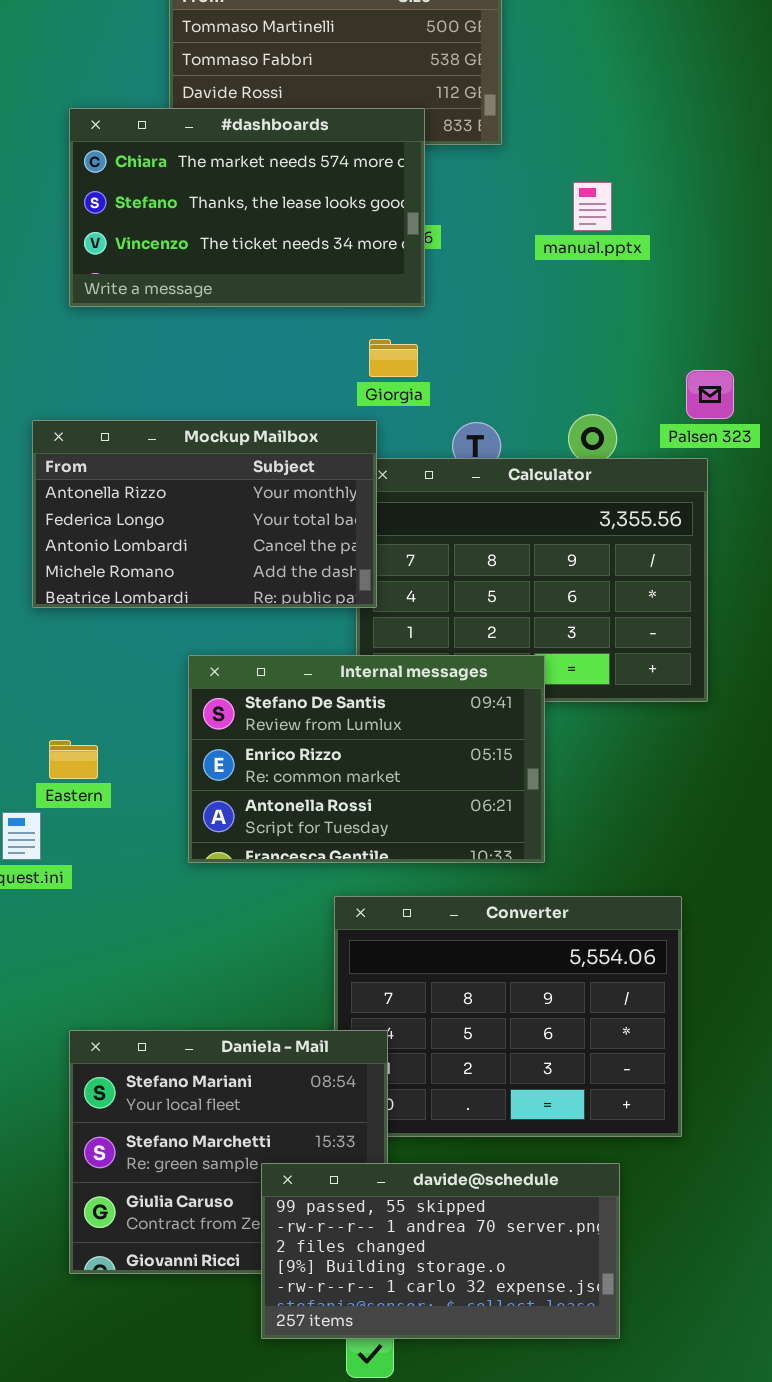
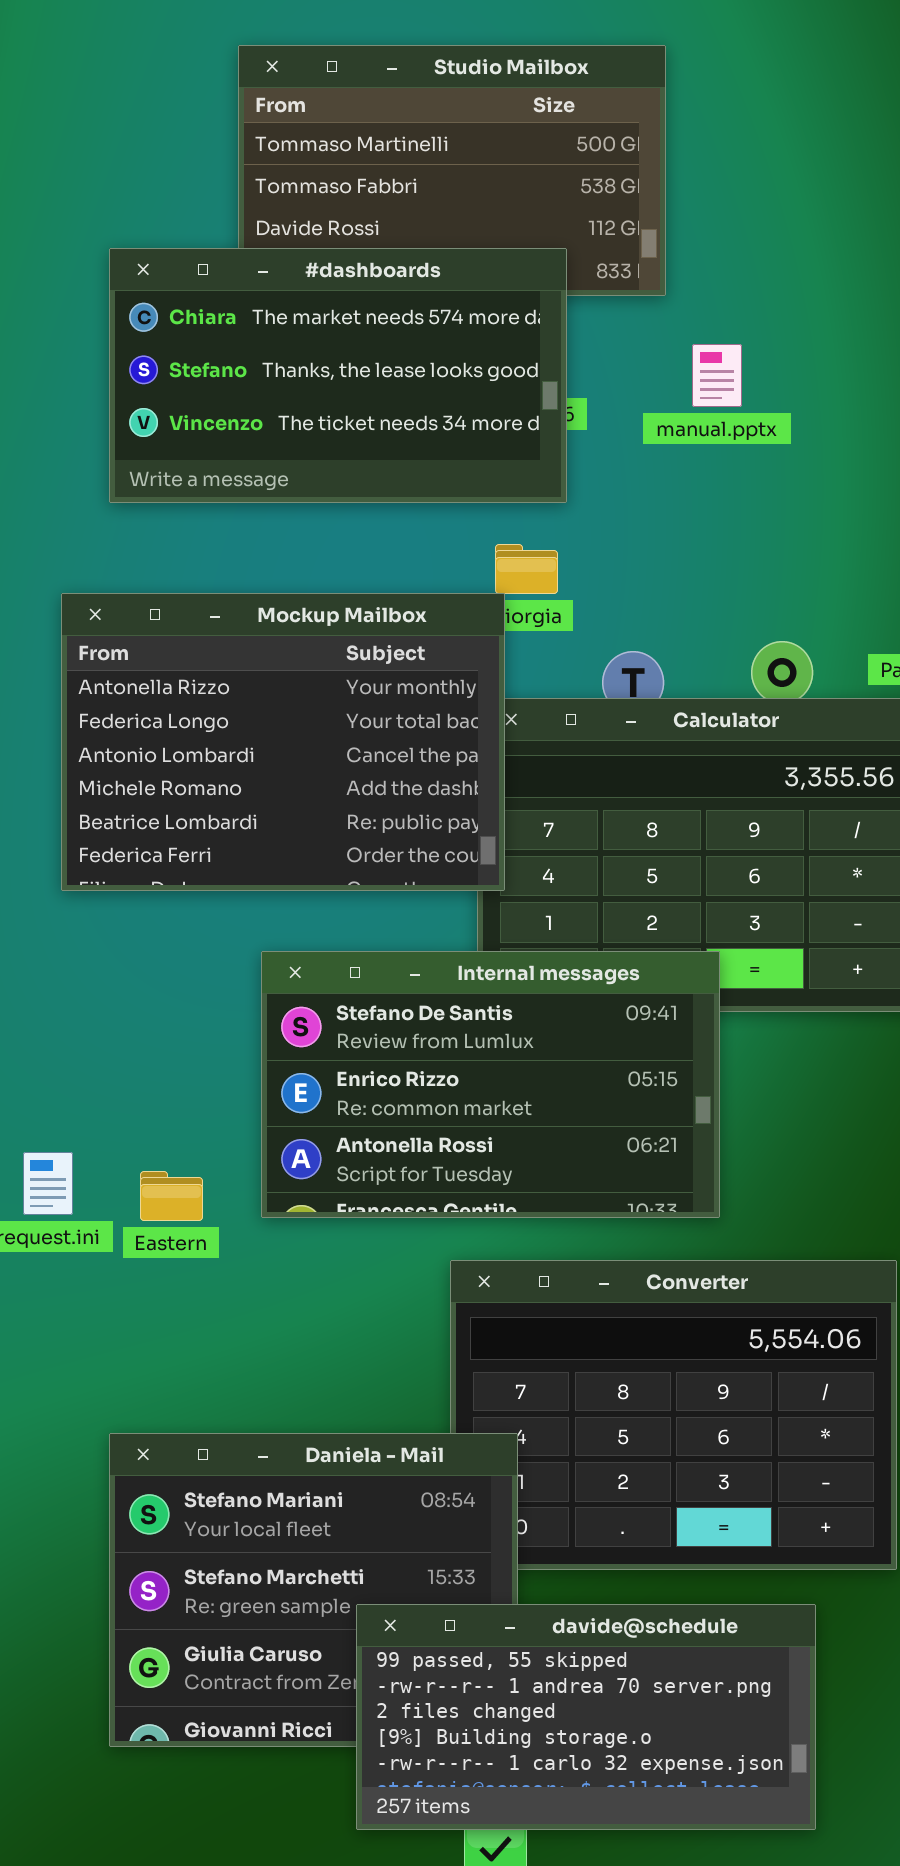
manual.pptx: [573,182,612,231] -> [692,344,742,407], moved
Mockup Mailbox: [32,420,377,608] -> [61,593,505,891], resized
Eastern: [49,740,98,779] -> [140,1171,203,1221], moved

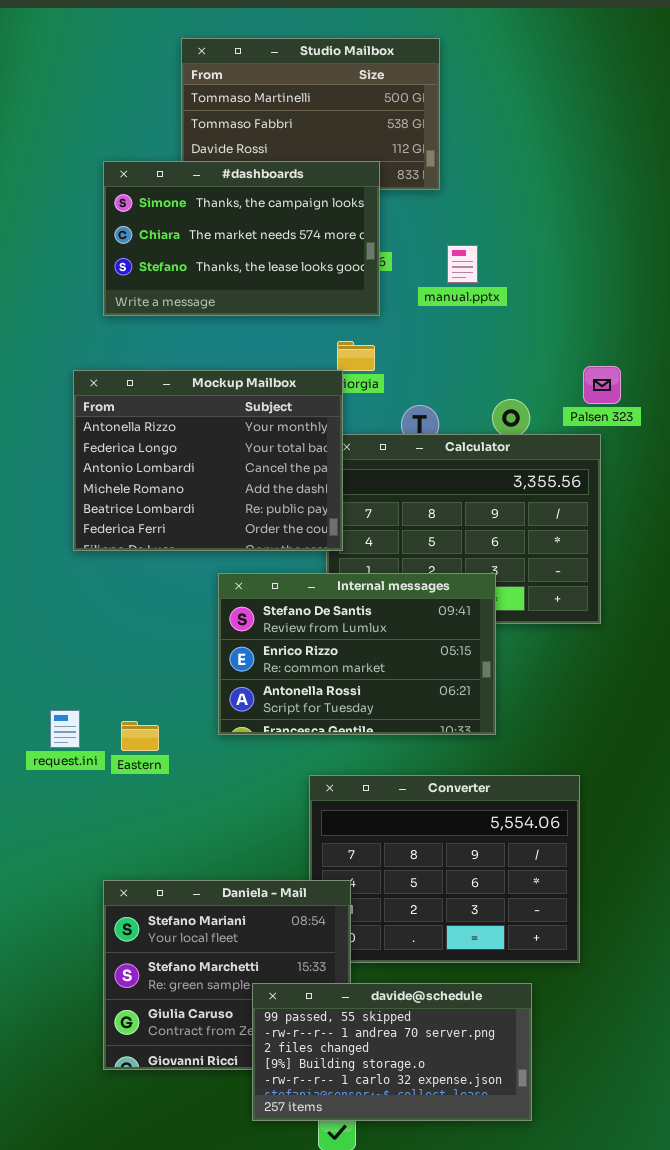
#dashboards: [109,248,567,503] -> [103,161,380,316], scrolled up 1 row
manual.pptx: [692,344,742,407] -> [447,245,478,283], moved
Internal messages: [261,951,720,1218] -> [218,573,496,735], moved

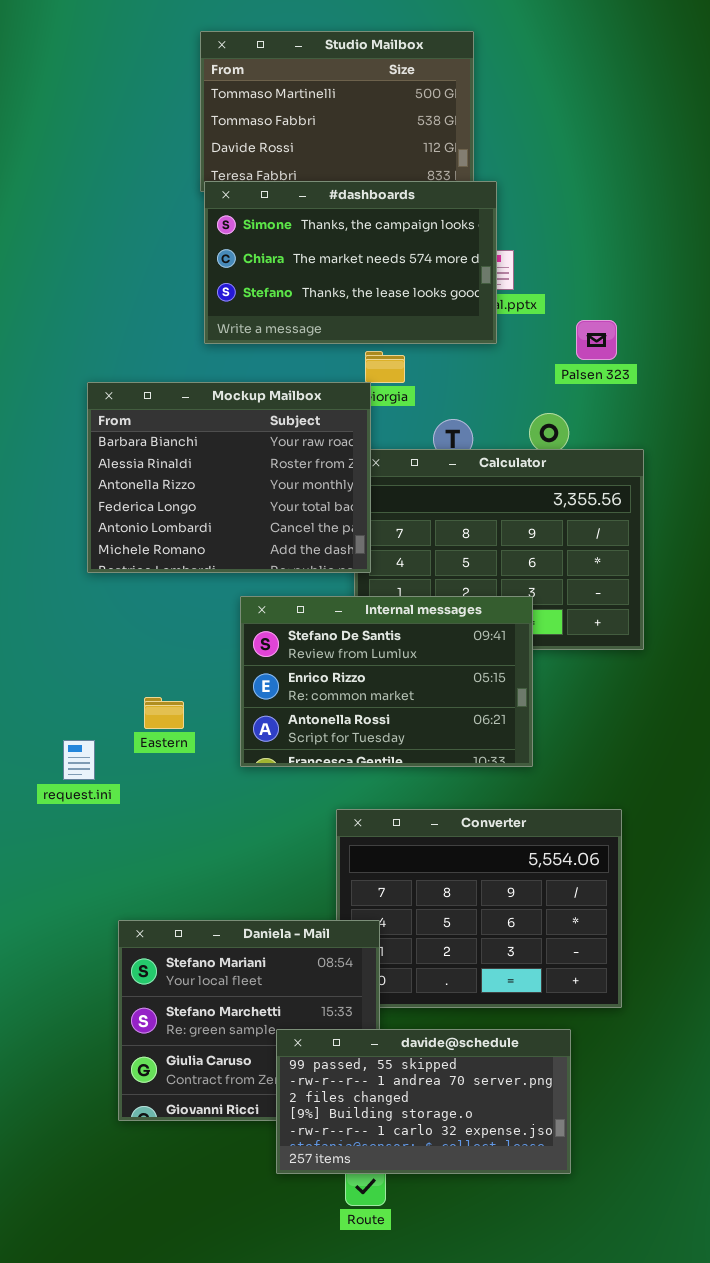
#dashboards: [103,161,380,316] -> [204,181,497,344], moved
Palsen 323: [583,366,621,404] -> [576,320,617,360], moved
Mockup Mailbox: [73,370,343,551] -> [87,382,371,573], scrolled up 2 rows
Eastern: [121,721,159,751] -> [144,697,184,729], moved

